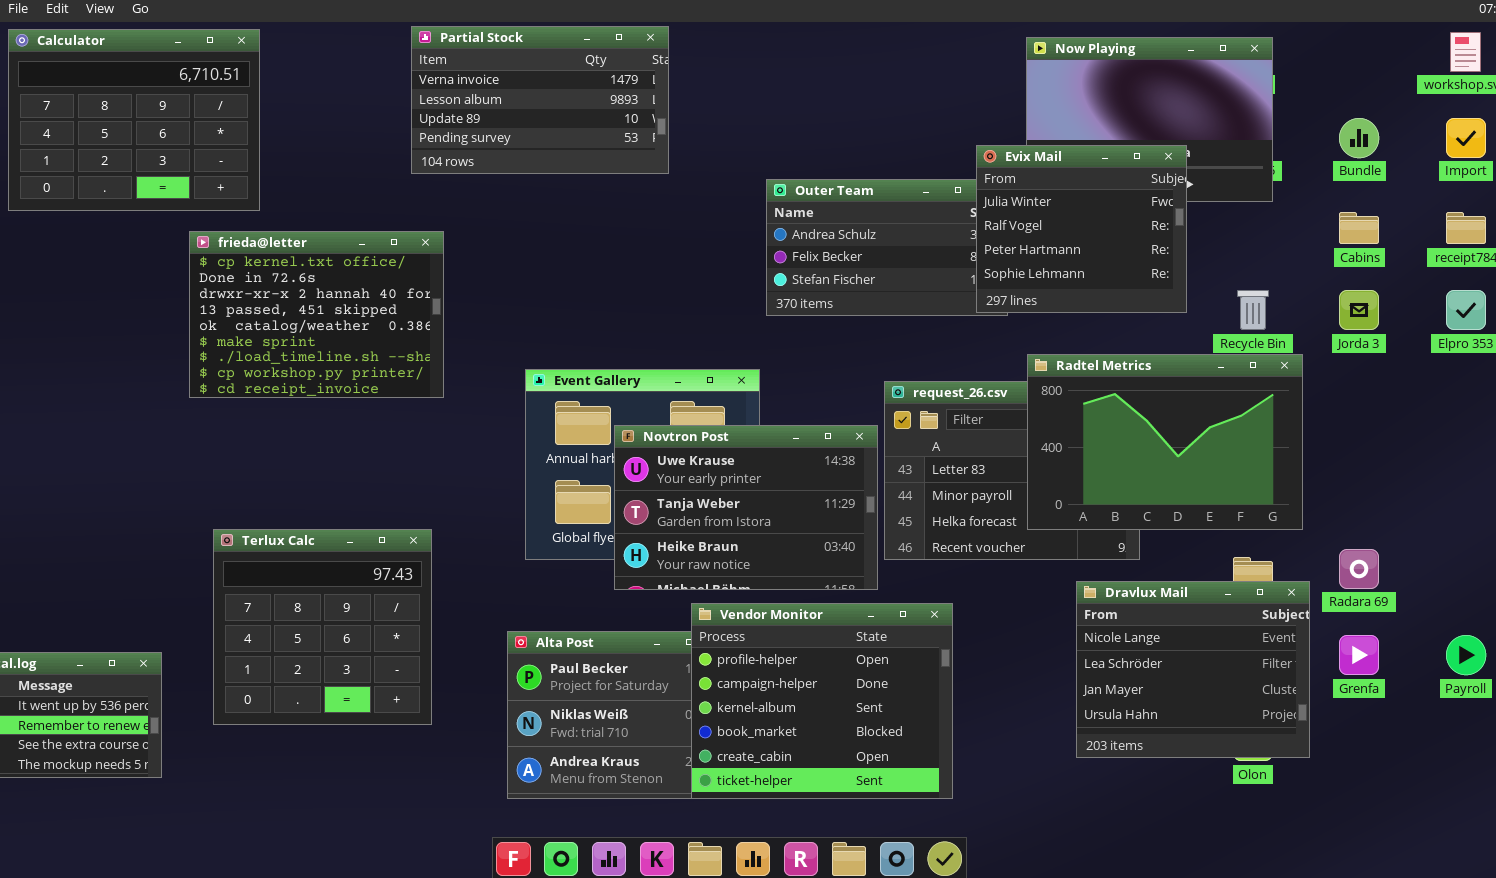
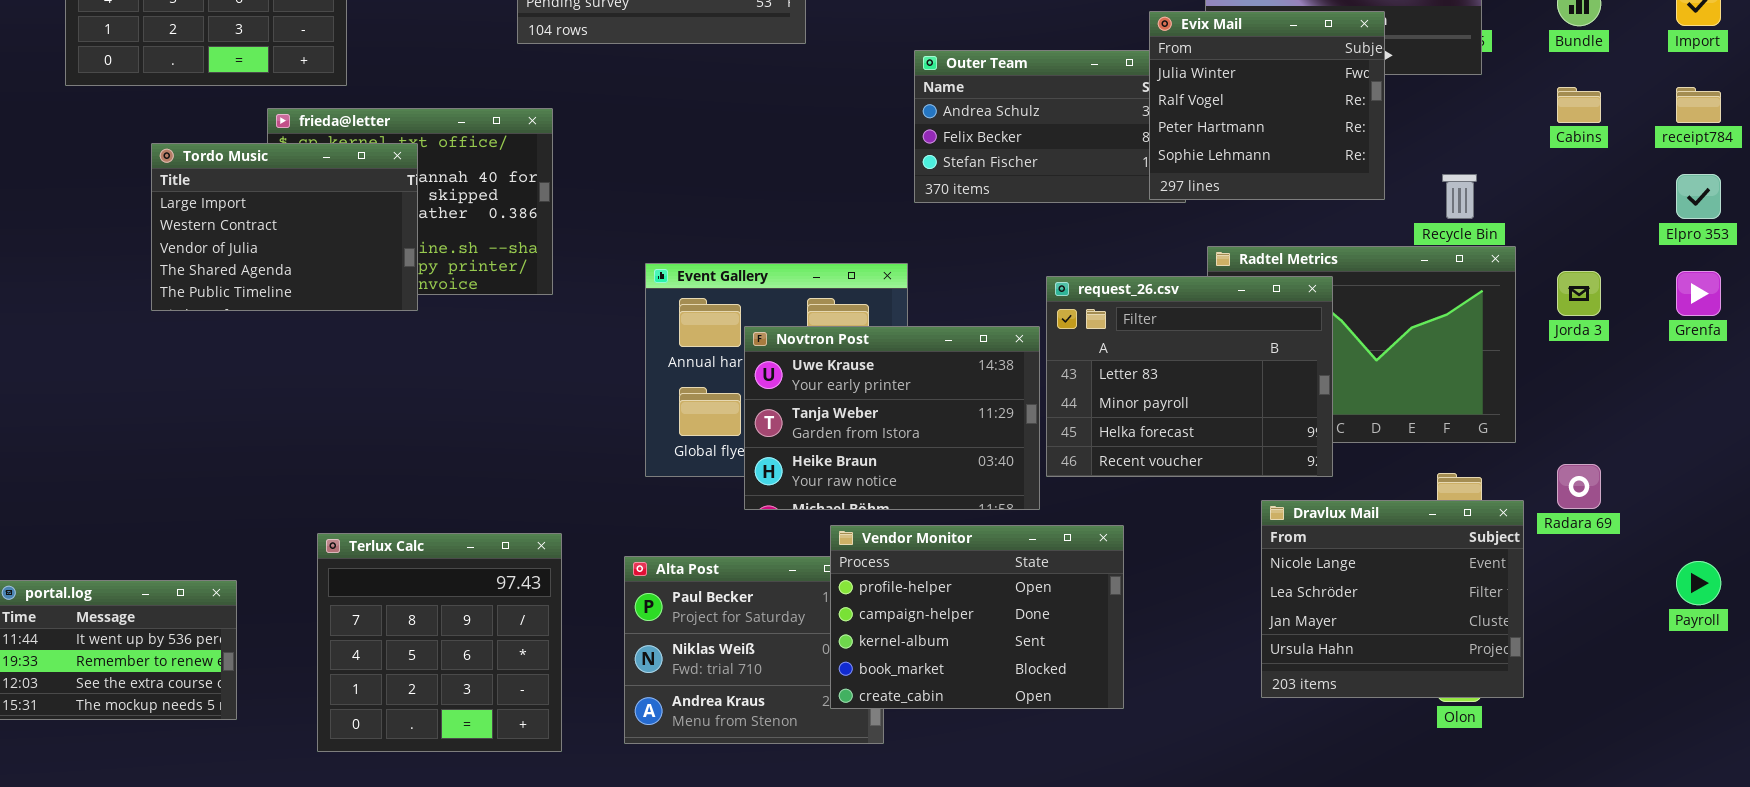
Tordo Music: none -> [151,143,418,311], opened
Jorda 3: [1339,290,1379,330] -> [1557,271,1601,316], moved
request_26.csv: [884,381,1140,560] -> [1046,276,1333,477], raised
Terlux Calc: [213,529,432,725] -> [317,533,562,752], moved
Vendor Monitor: [691,603,953,799] -> [830,525,1124,709], resized
Grenfa: [1339,635,1379,675] -> [1676,271,1721,316], moved

